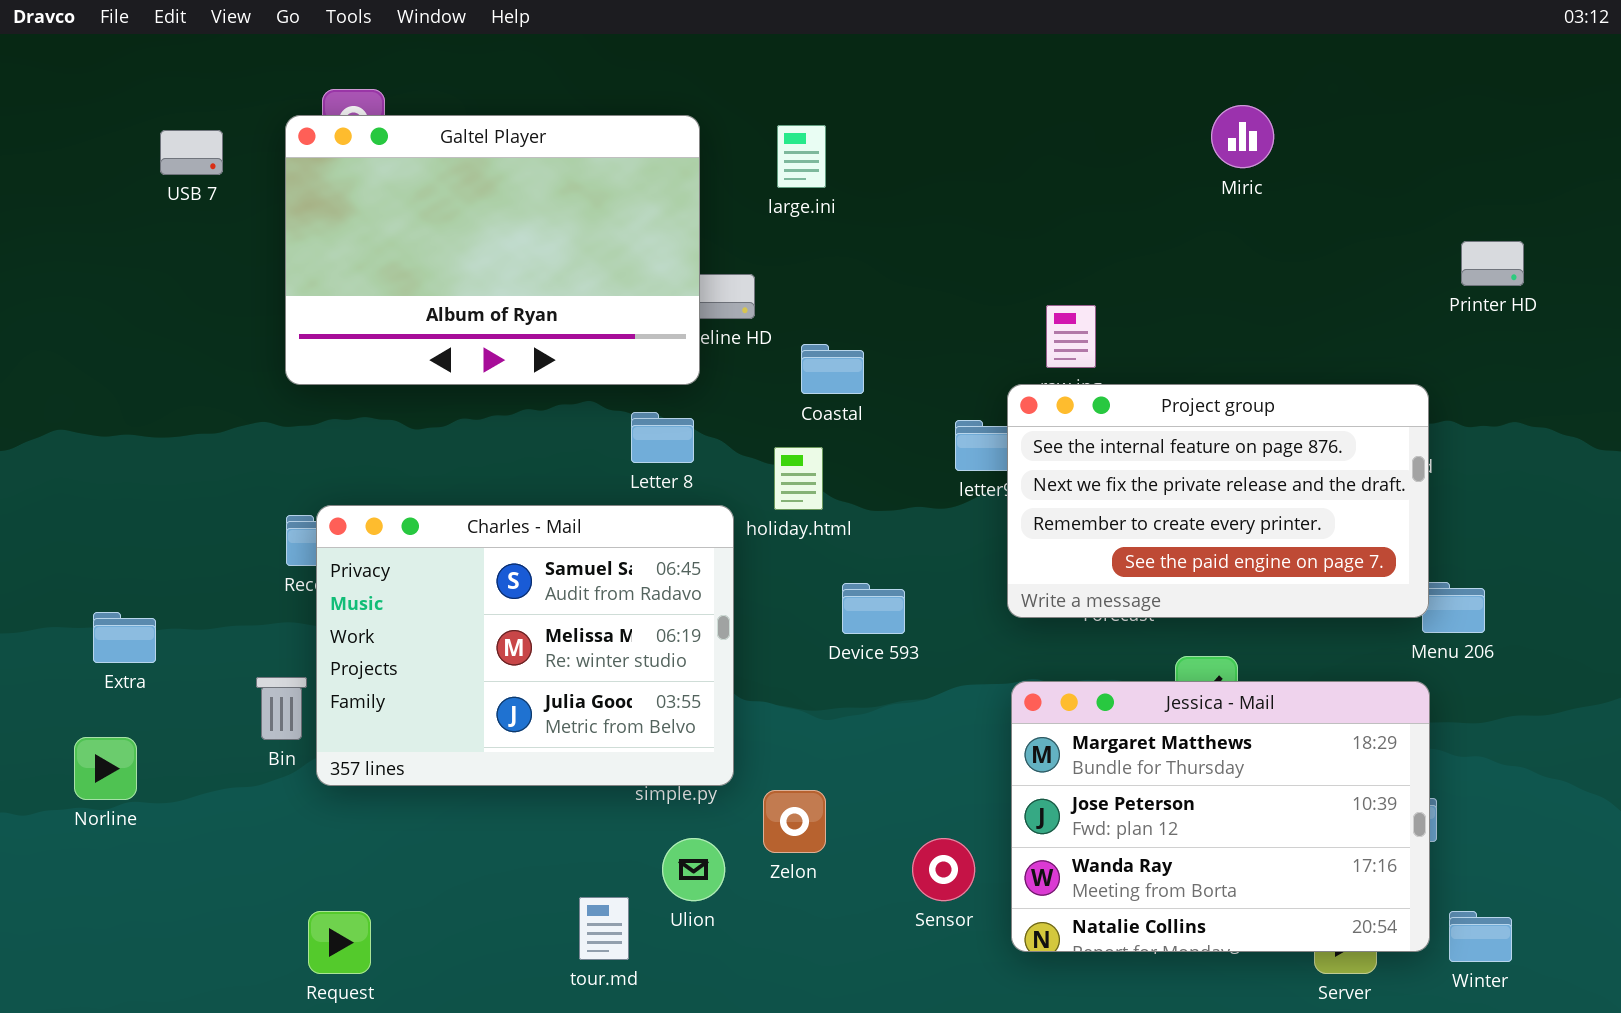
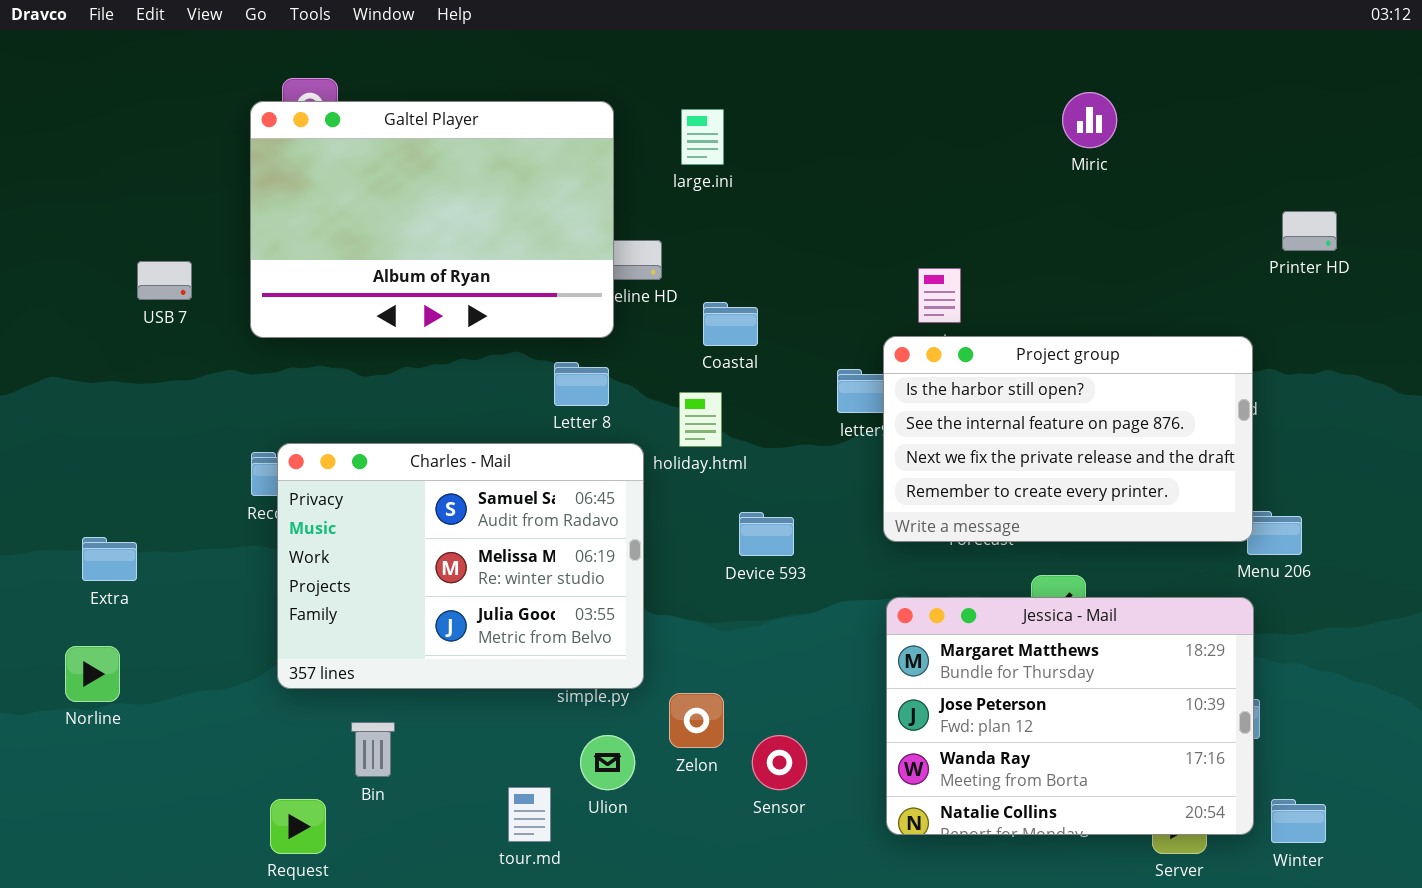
USB 7: [160,130,223,175] -> [137,261,192,300], moved
Project group: [1007,384,1429,618] -> [883,336,1253,542], scrolled up 1 row
Bin: [256,677,307,740] -> [351,722,395,777], moved
Sensor: [912,838,975,901] -> [752,735,807,790], moved

